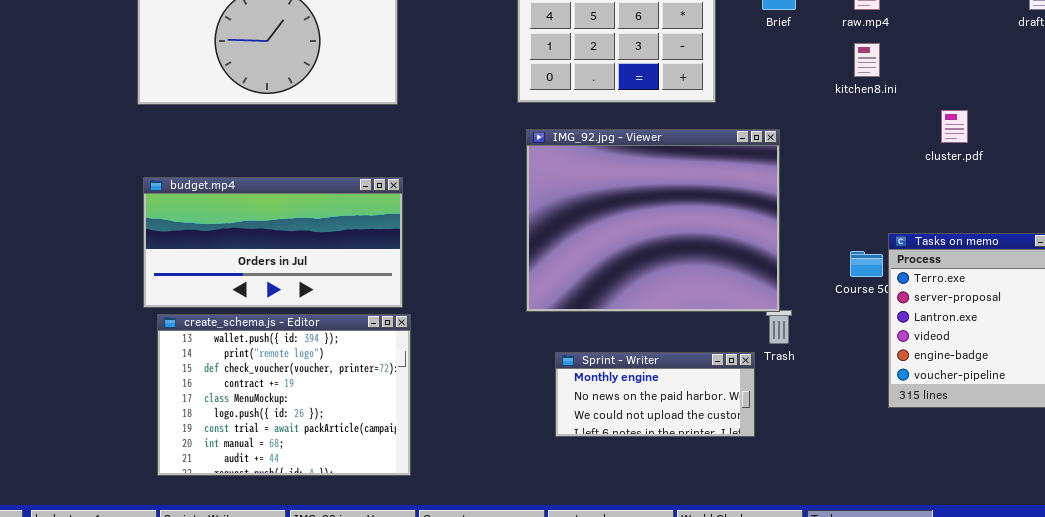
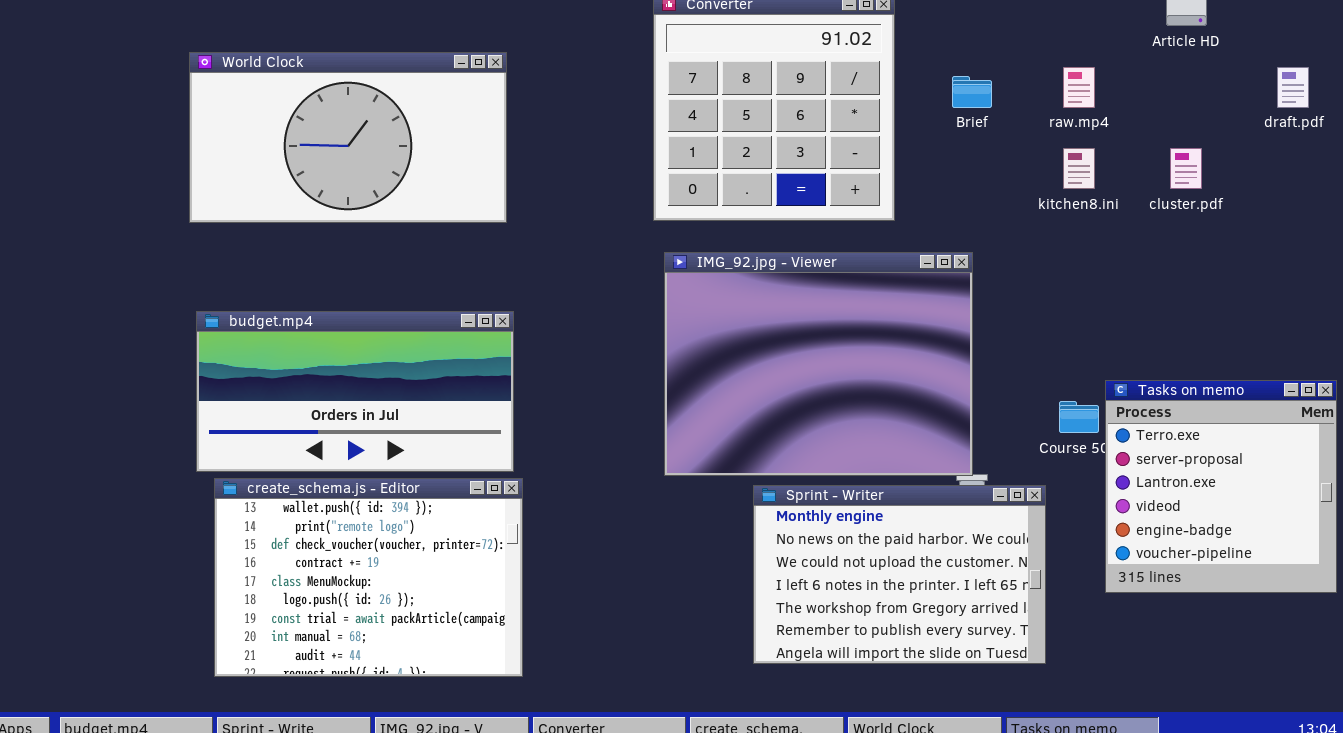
cluster.pdf: [941,110,968,143] -> [1170,148,1202,189], moved
Sprint - Writer: [555,352,755,437] -> [753,485,1046,664], moved, resized

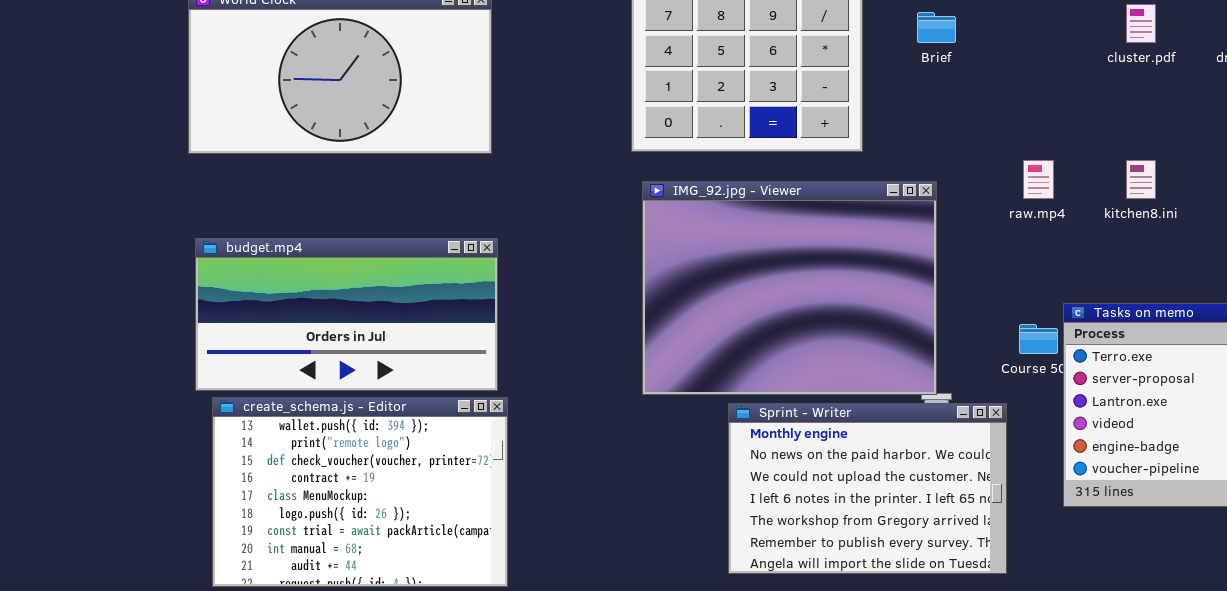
raw.mp4: [1063,67,1095,108] -> [1023,160,1054,199], moved
kitchen8.ini: [1063,148,1095,189] -> [1126,160,1156,199], moved
cluster.pdf: [1170,148,1202,189] -> [1126,4,1156,43], moved

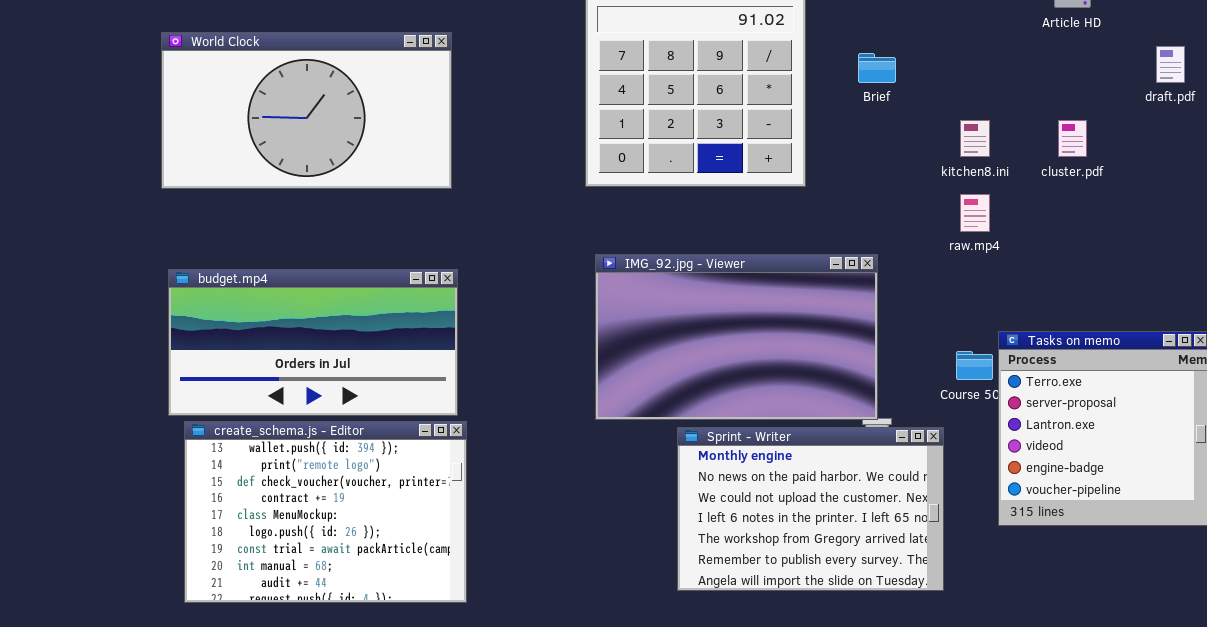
cluster.pdf: [1126,4,1156,43] -> [1058,120,1087,157], moved
kitchen8.ini: [1126,160,1156,199] -> [960,120,990,157], moved
IMG_92.jpg - Viewer: [642,181,937,395] -> [595,254,878,420], resized

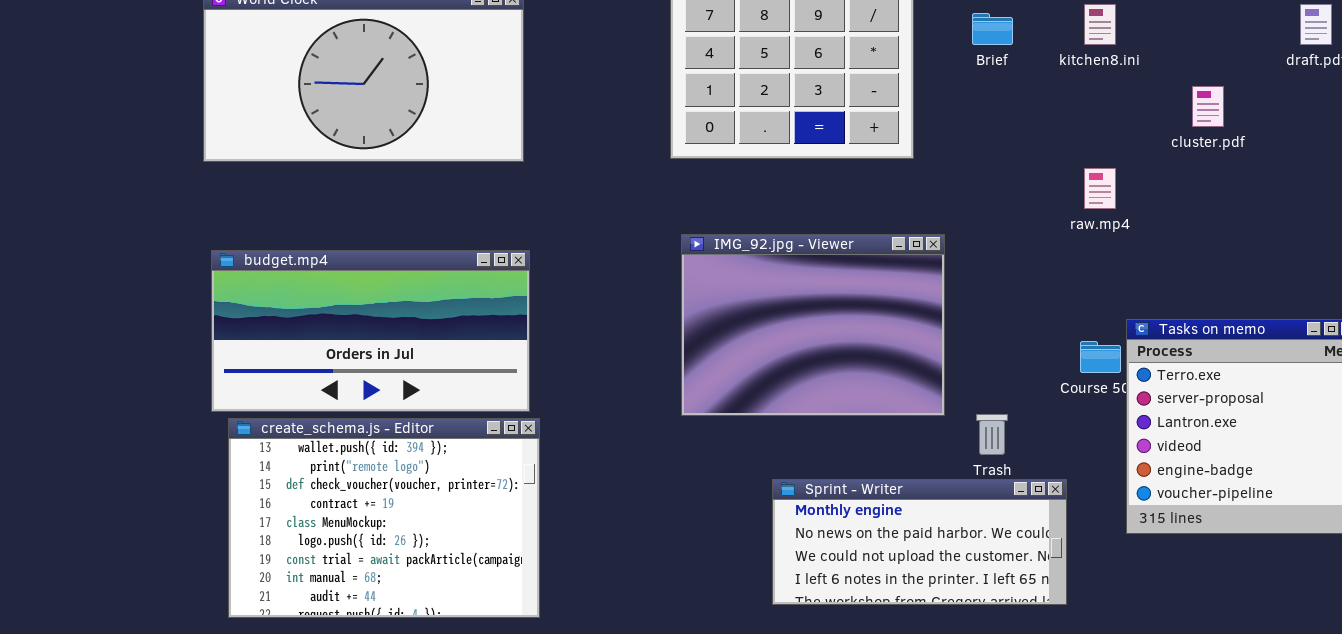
kitchen8.ini: [960,120,990,157] -> [1084,4,1116,45], moved
IMG_92.jpg - Viewer: [595,254,878,420] -> [681,234,945,416], resized
Sprint - Writer: [677,427,944,591] -> [772,479,1067,605], resized

